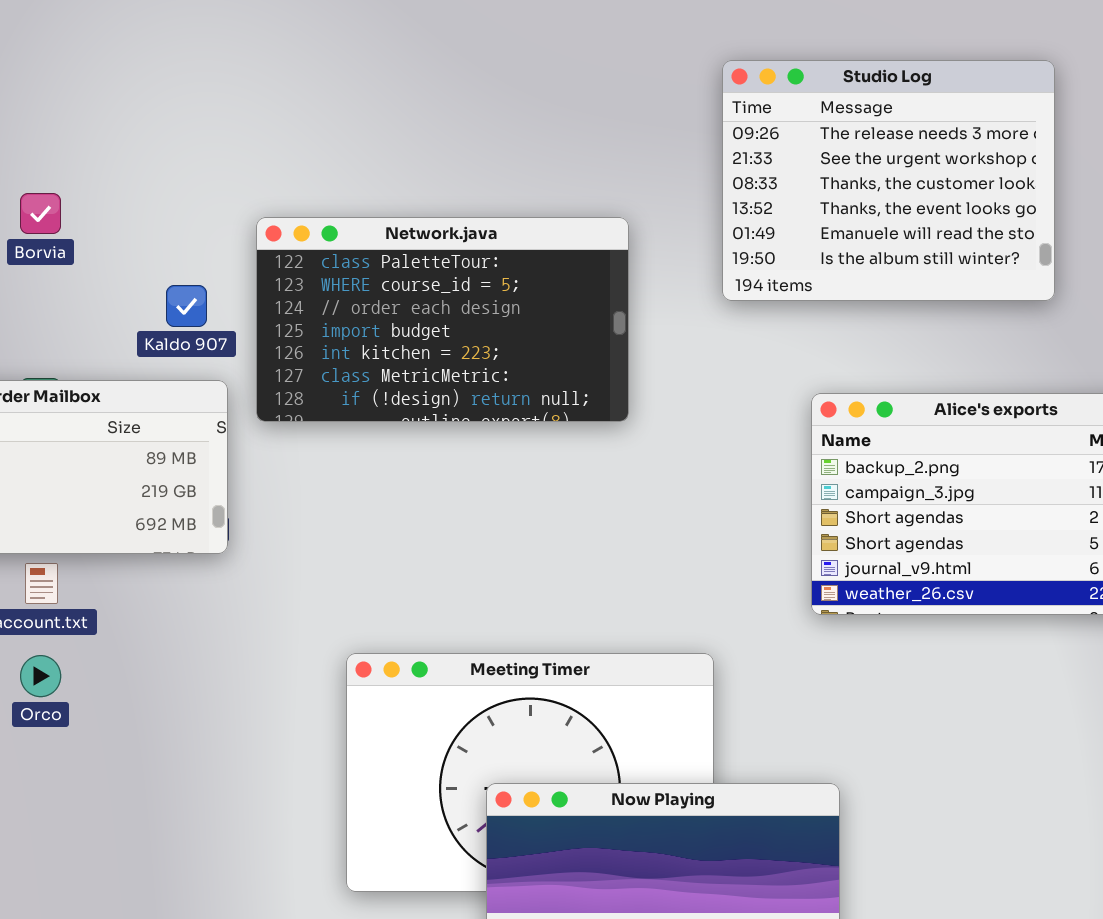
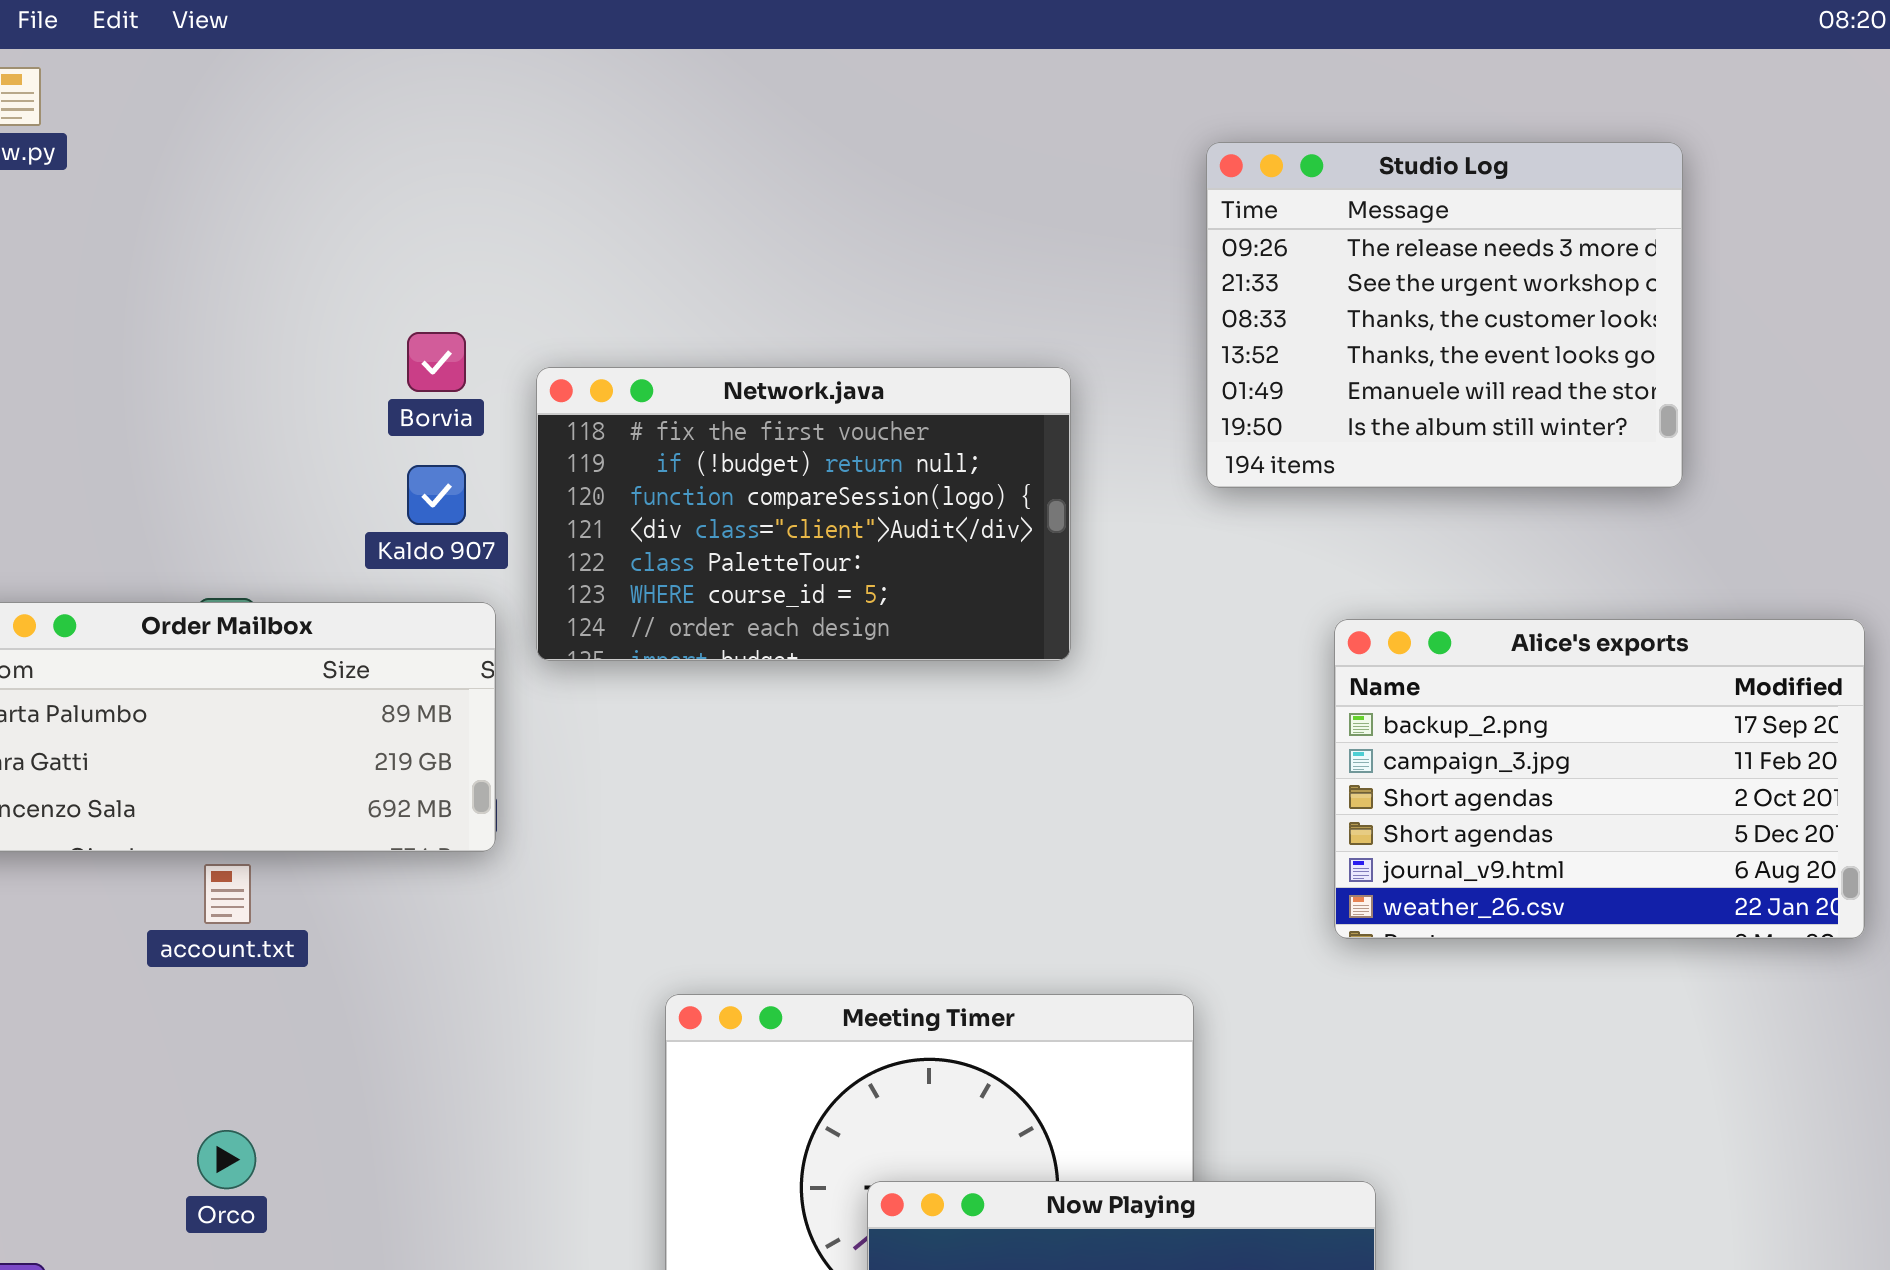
Borvia: [20,193,61,234] -> [407,332,466,392], moved
Network.java: [256,217,629,422] -> [536,367,1071,661], scrolled up 4 rows
Orco: [20,655,61,697] -> [197,1130,256,1189], moved

